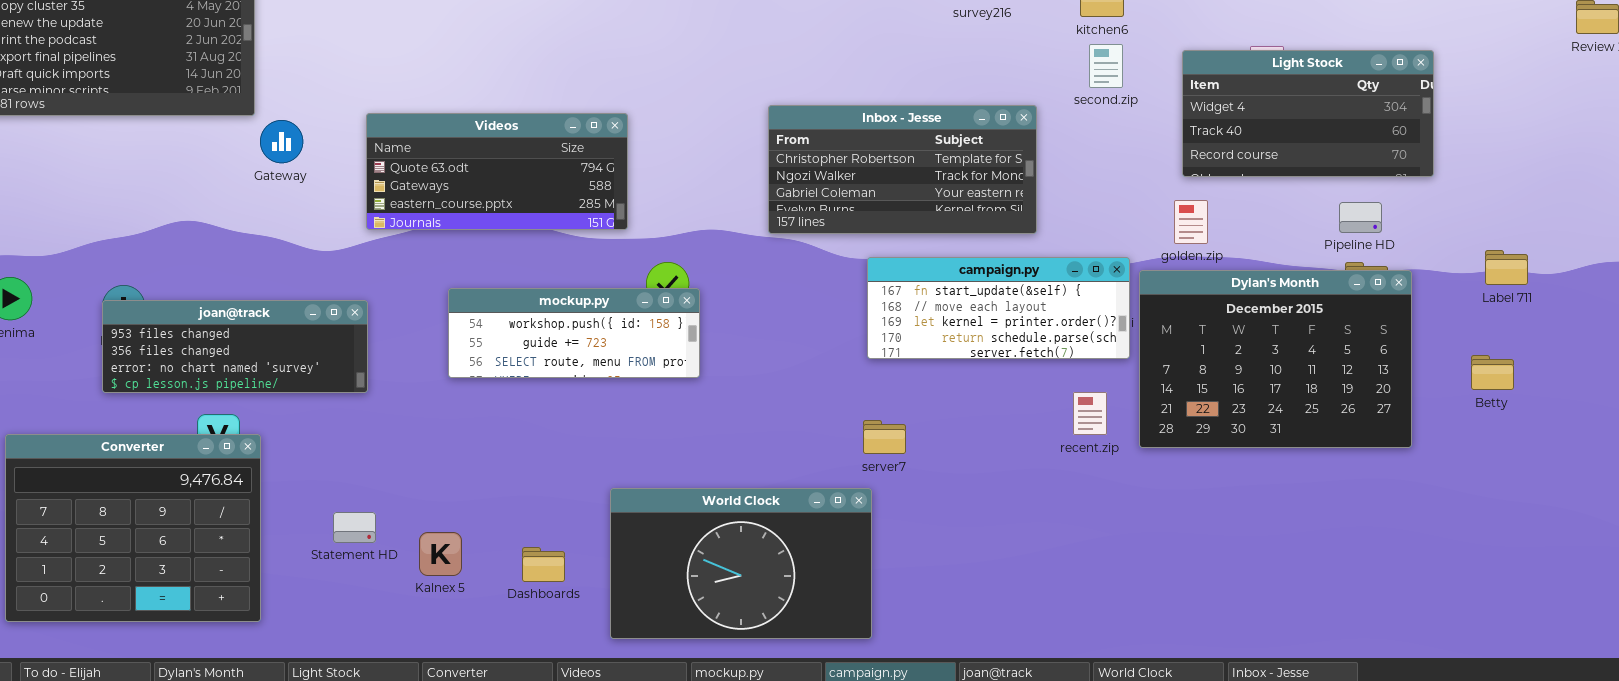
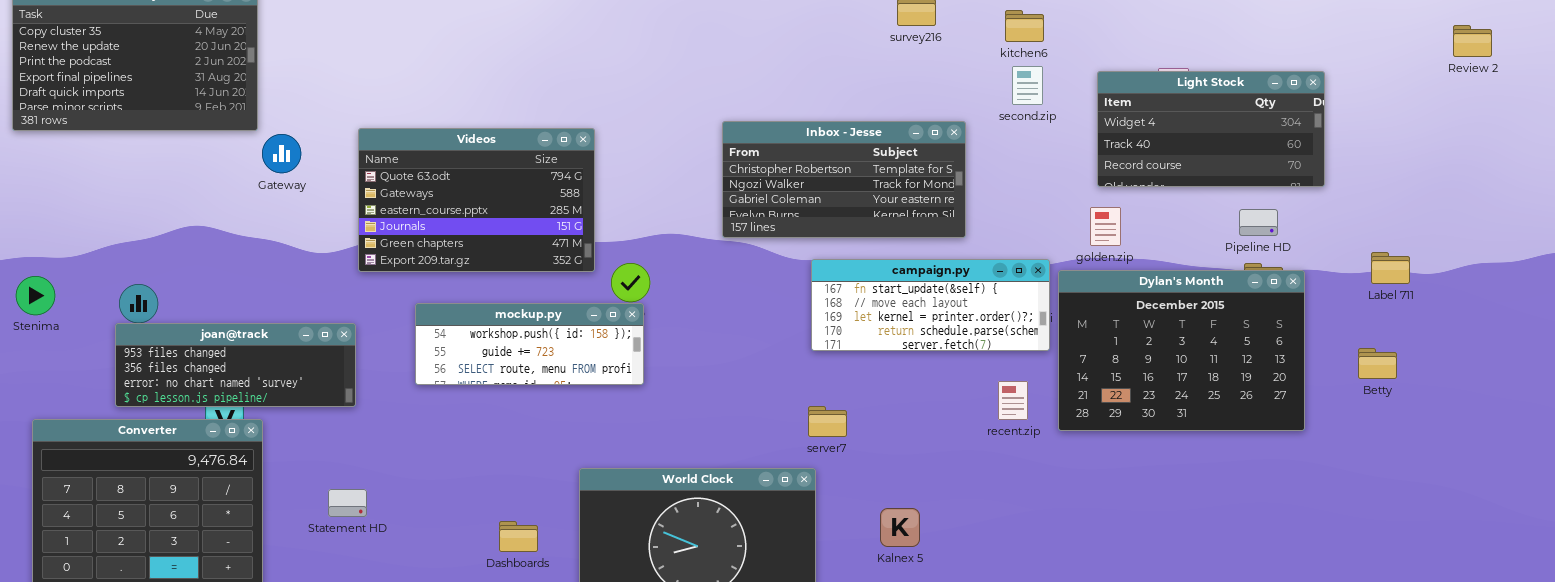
Videos: [366,113,628,230] -> [358,128,595,272], resized
mockup.py: [448,288,700,378] -> [415,303,644,385], moved
joan@track: [102,300,368,393] -> [115,323,356,407], moved
Kalnex 5: [419,532,462,576] -> [880,508,920,547], moved

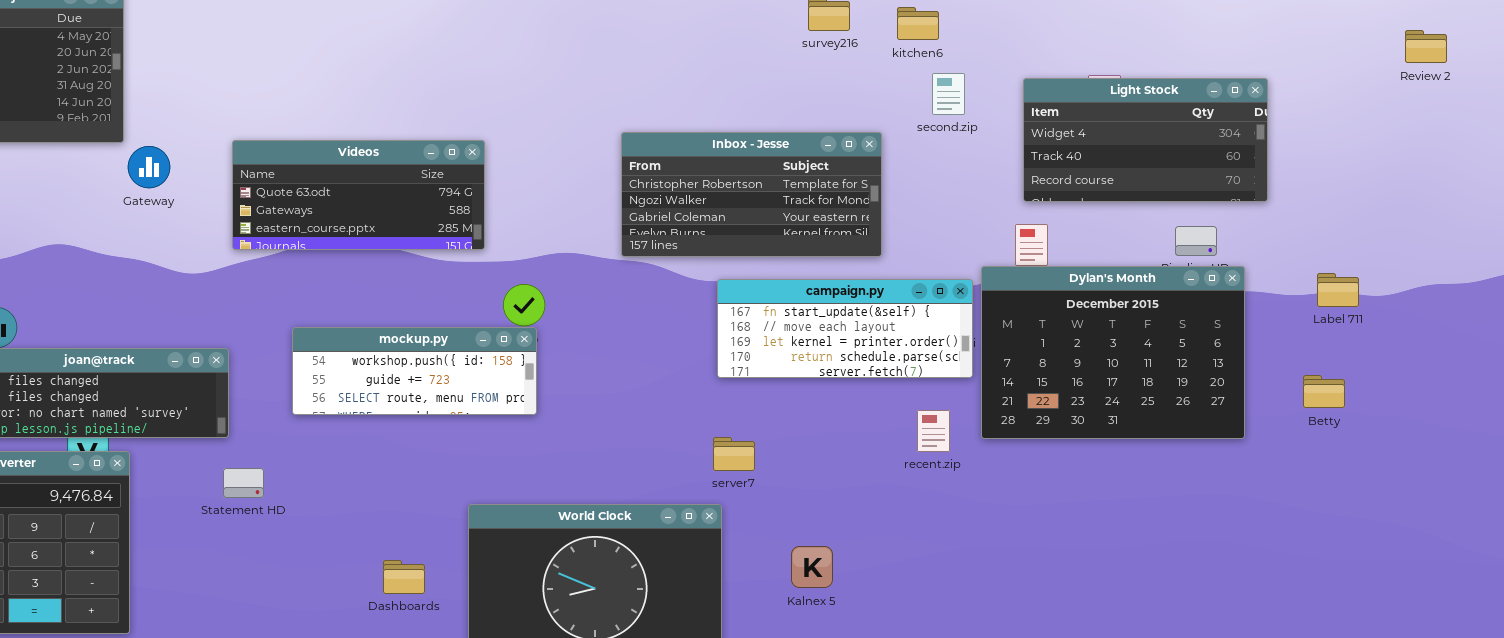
kitchen6: [1005,10,1044,42] -> [897,7,939,40], moved
Videos: [358,128,595,272] -> [232,140,485,250], resized
Dylan's Month: [1058,270,1305,431] -> [981,266,1245,439], moved
Statement HD: [328,489,367,517] -> [223,468,264,498], moved

